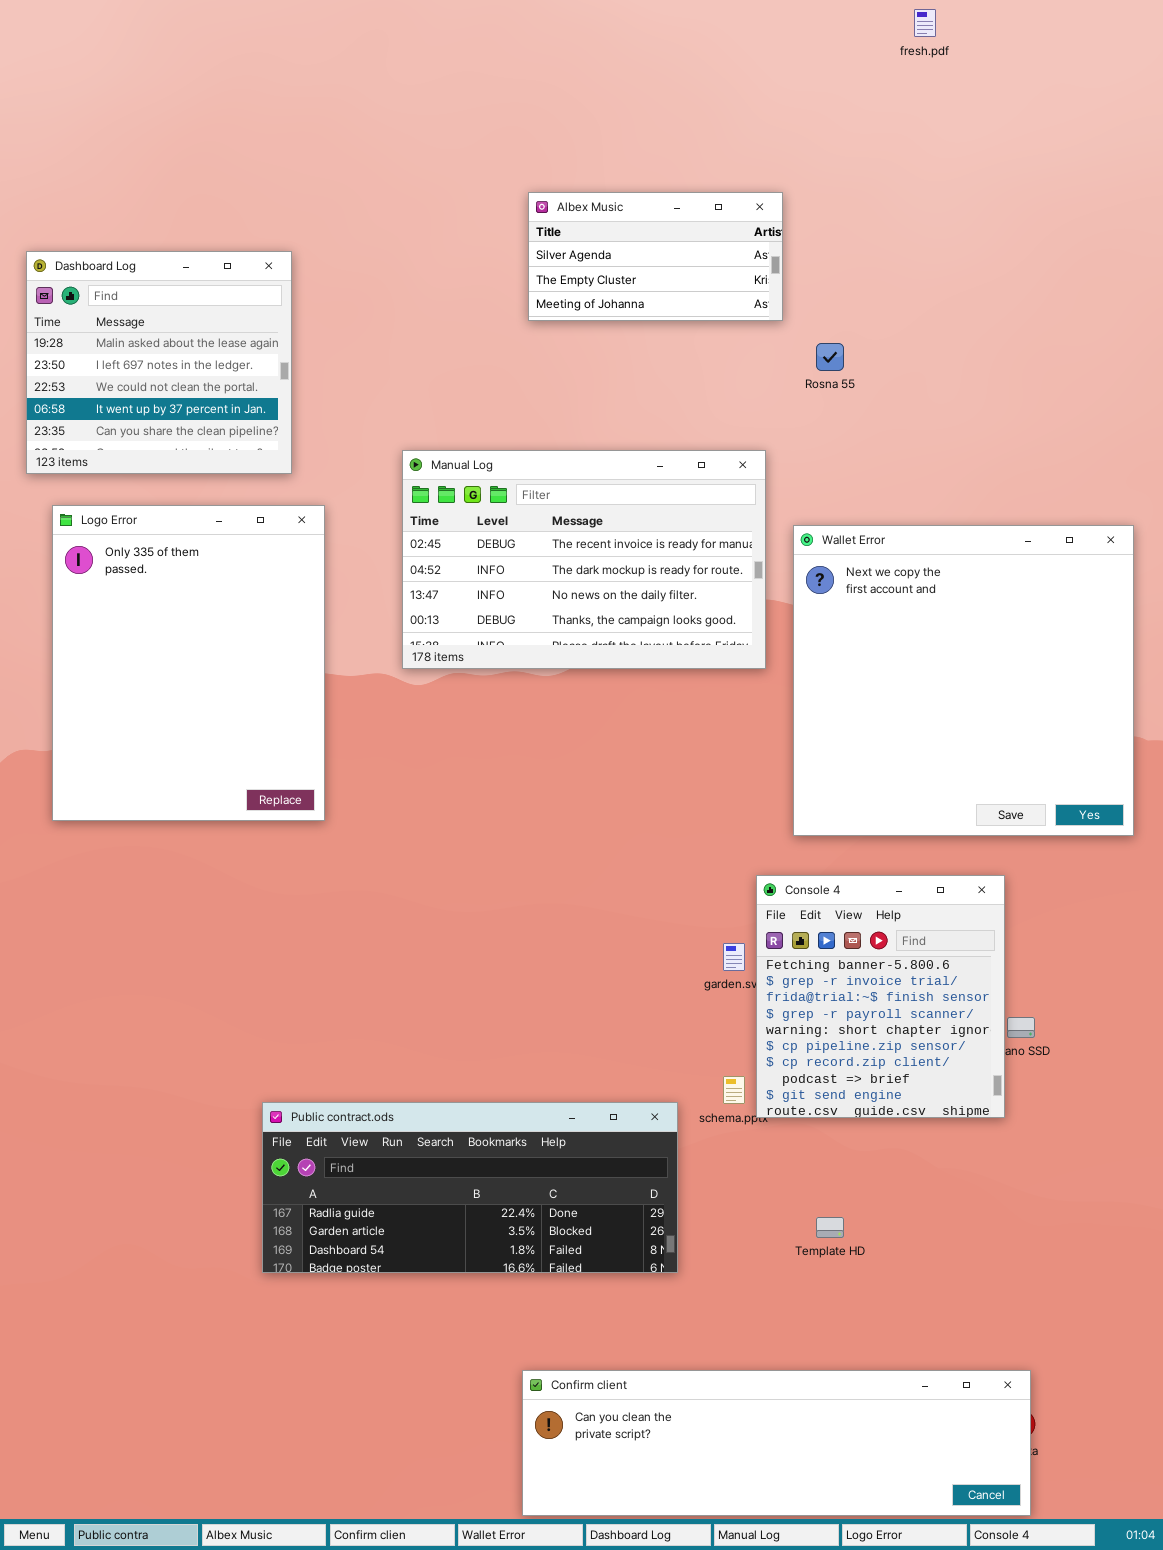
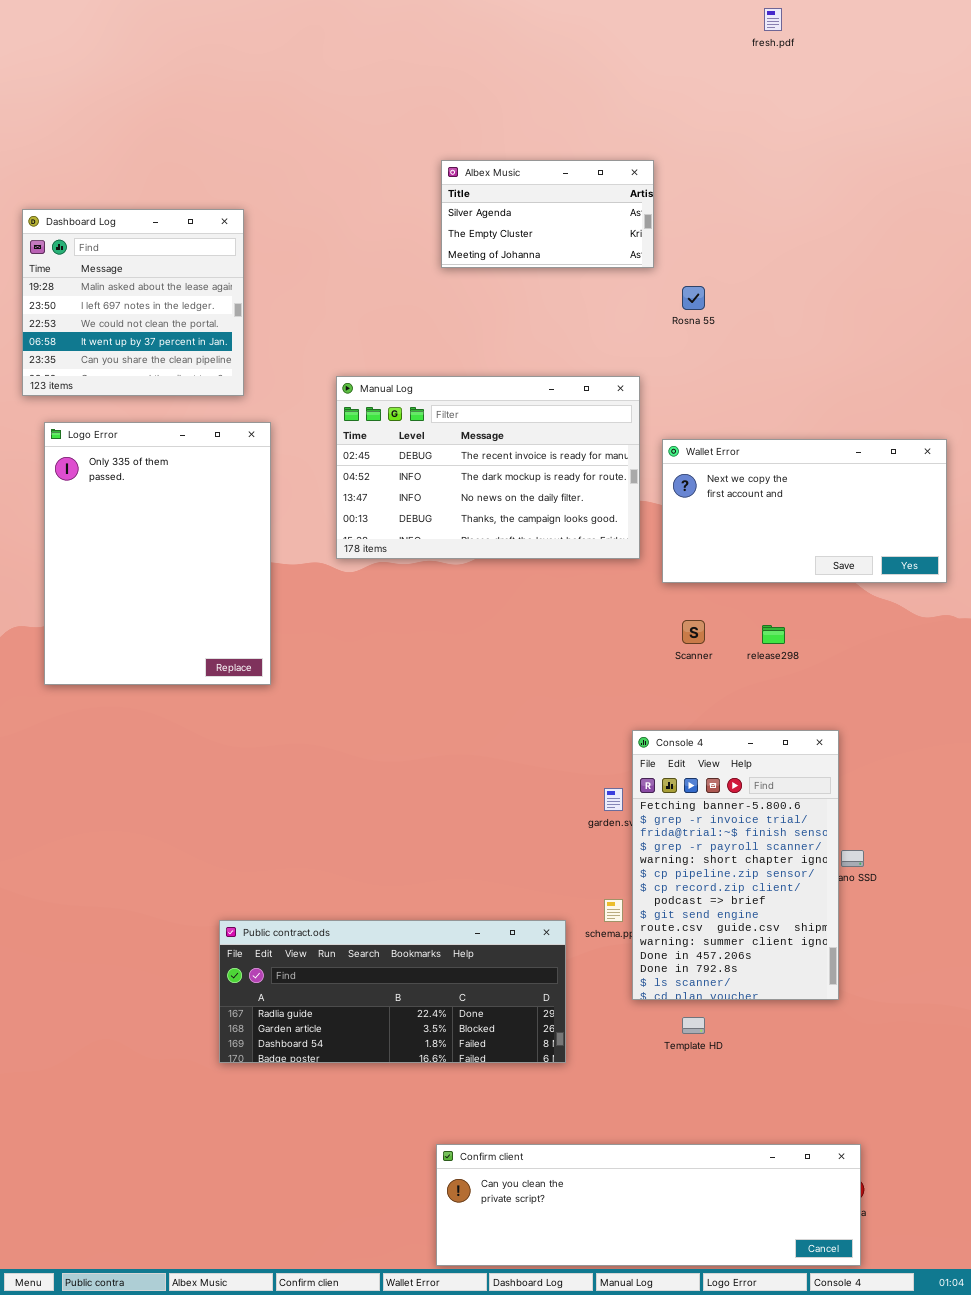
Wallet Error: [793,525,1134,836] -> [662,439,947,583], resized
Console 4: [756,875,1005,1118] -> [632,730,839,1000], resized

